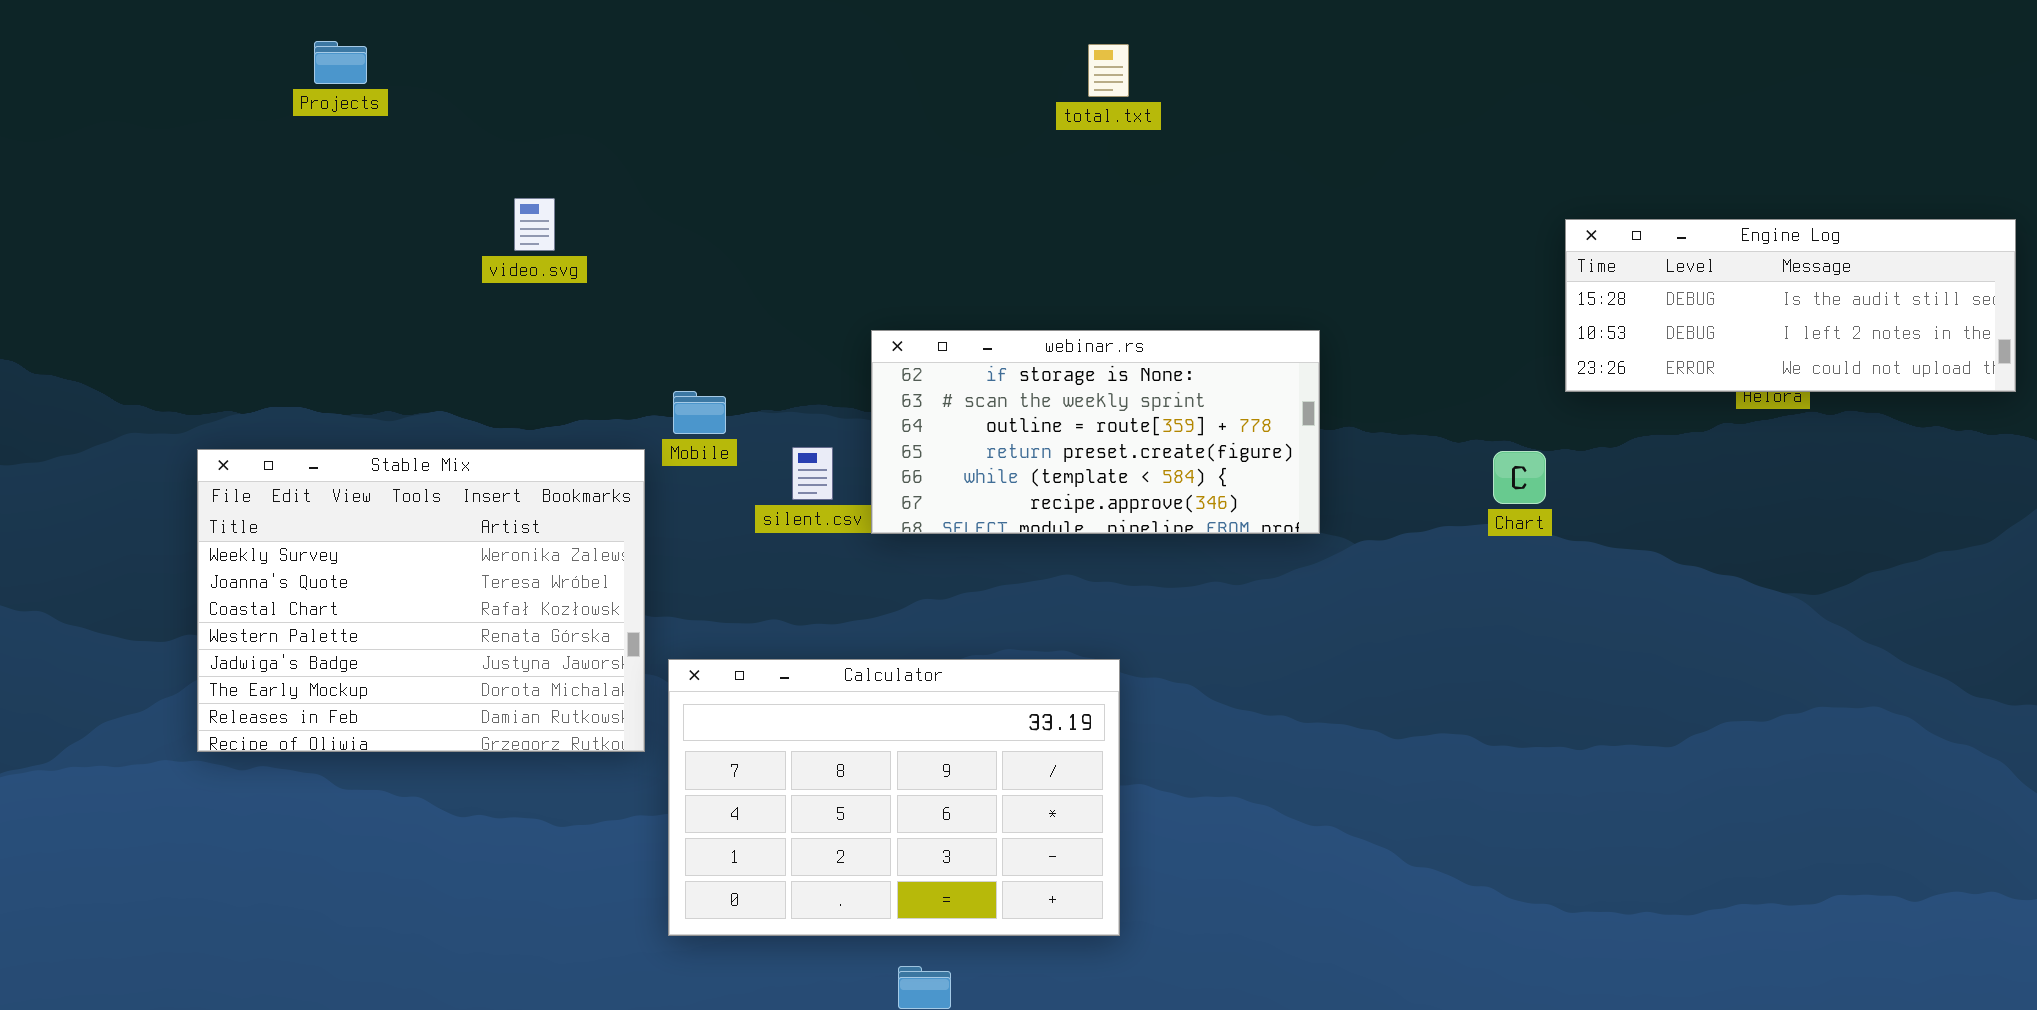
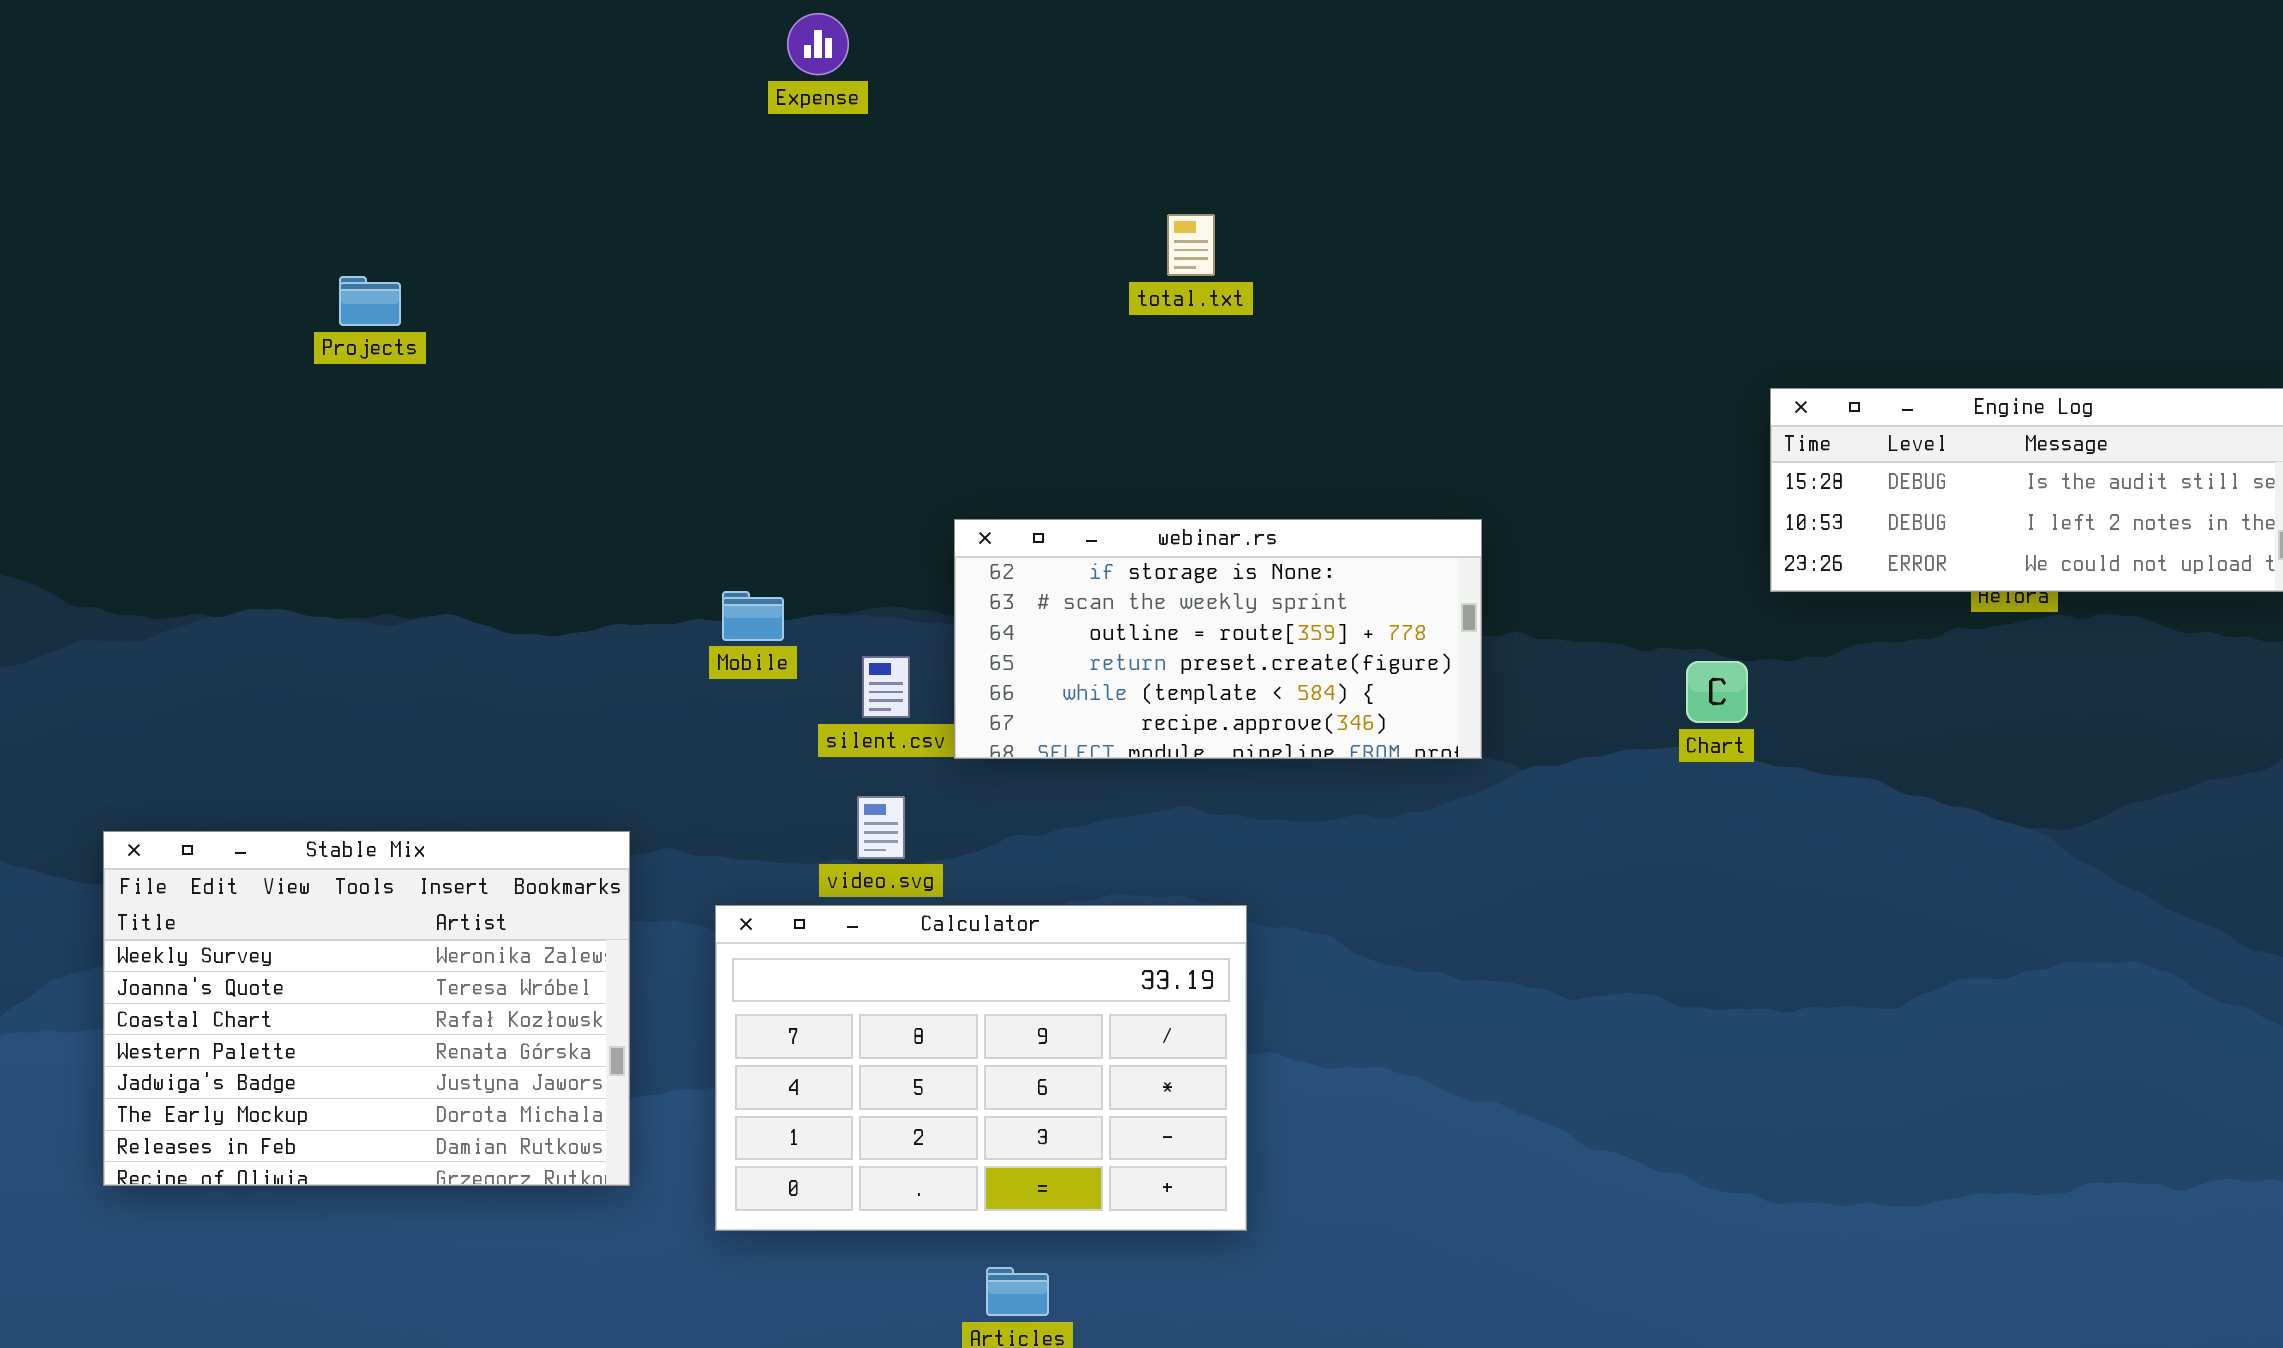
Projects: [314,41,367,84] -> [339,276,401,326], moved
total.txt: [1088,44,1129,97] -> [1167,214,1215,276], moved
video.svg: [514,198,555,251] -> [857,796,905,859], moved
Stable Mix: [197,449,645,752] -> [103,831,630,1186], moved

